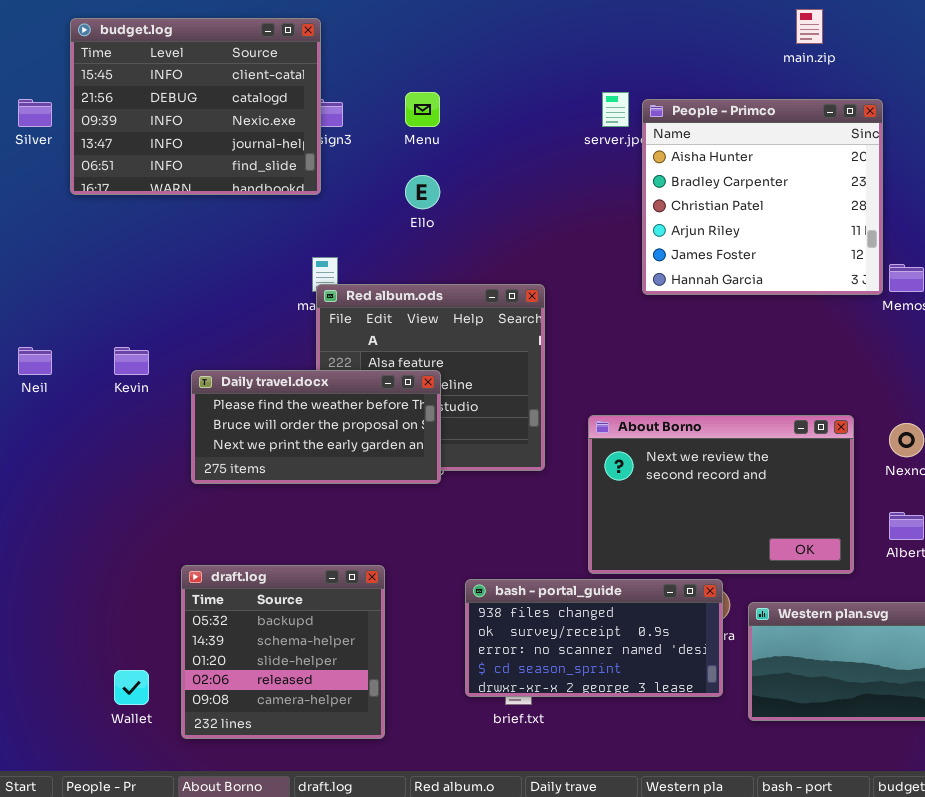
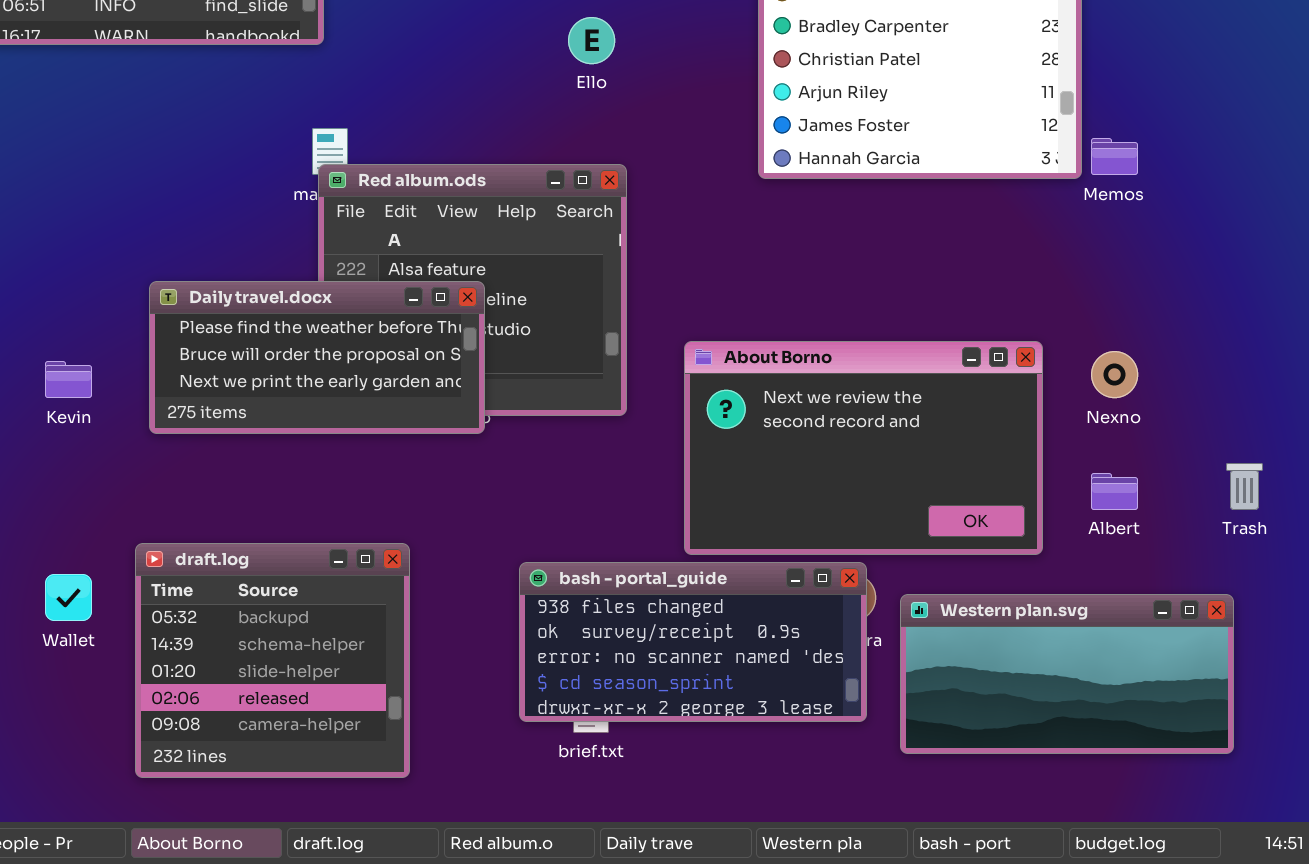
Ello: [405,175,440,209] -> [568,17,615,64], moved
Kevin: [114,347,149,375] -> [45,361,92,398], moved
Wallet: [114,670,149,705] -> [45,574,92,621], moved

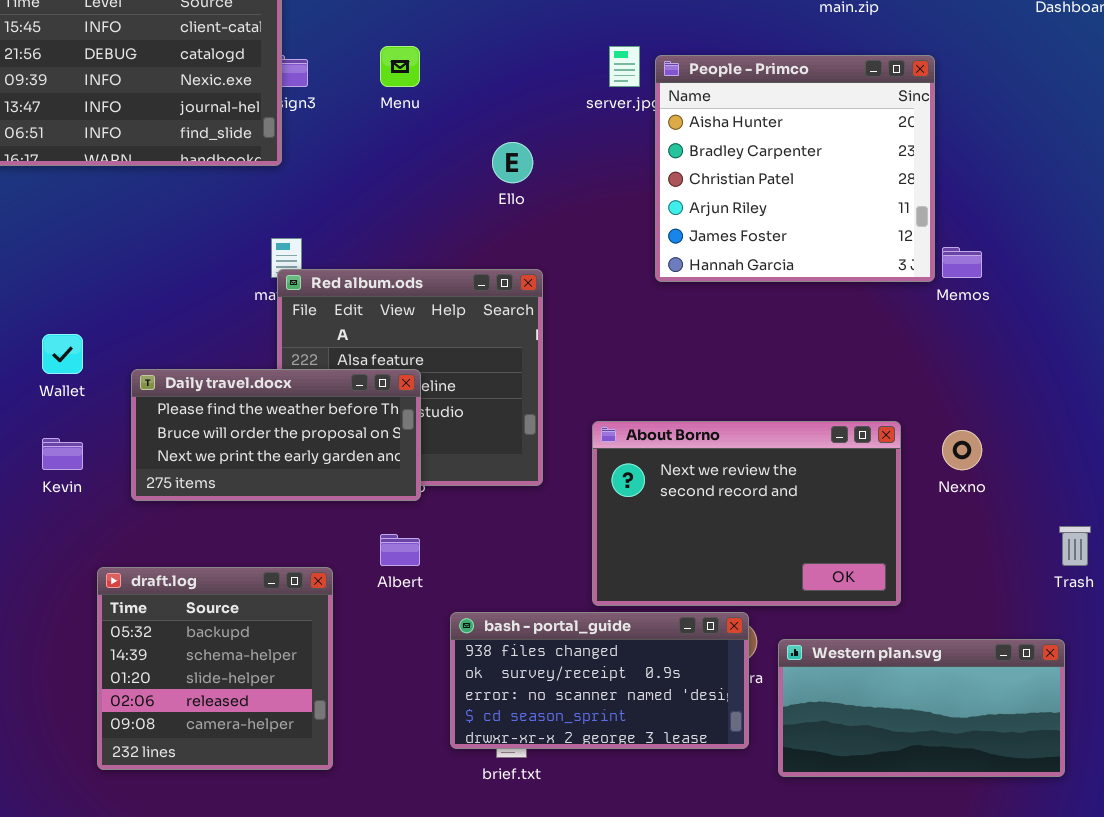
Albert: [1091,473,1138,510] -> [380,534,420,566], moved
draft.log: [135,543,410,778] -> [97,567,333,770], moved
Wallet: [45,574,92,621] -> [42,334,83,374], moved

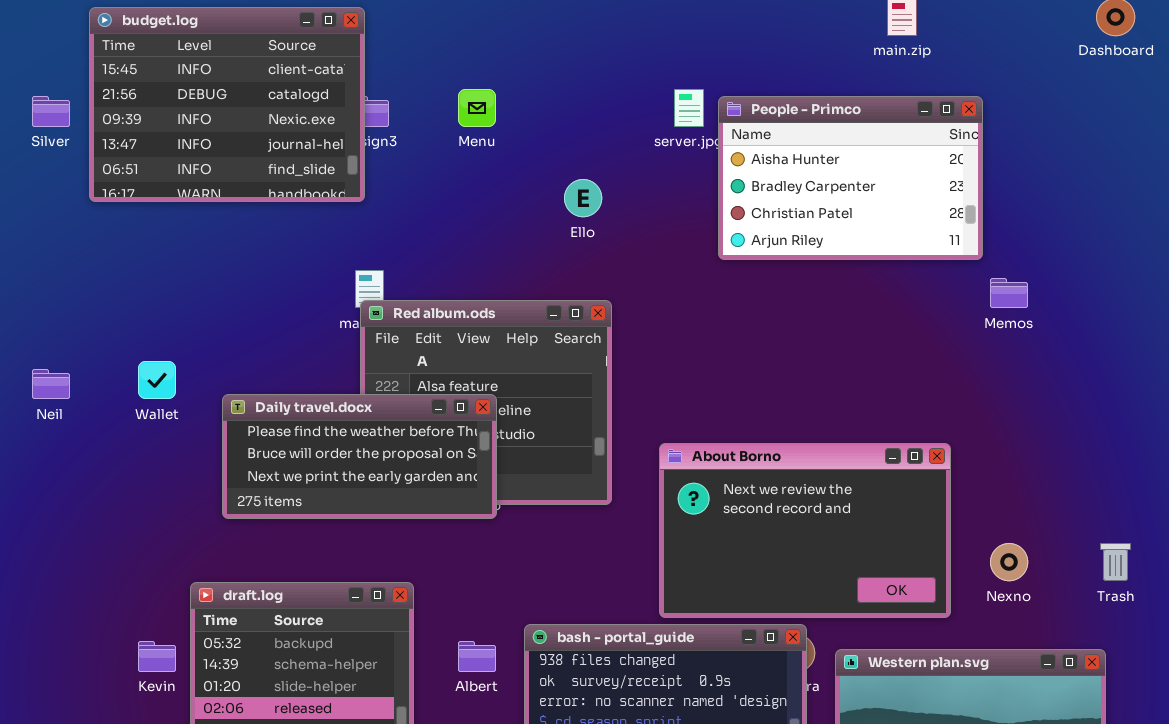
People - Primco: [655,55,935,282] -> [718,96,983,260], resized
Nexno: [942,430,982,470] -> [990,543,1028,581], moved
Kevin: [42,438,83,470] -> [138,641,176,672], moved
Albert: [380,534,420,566] -> [458,641,496,672], moved

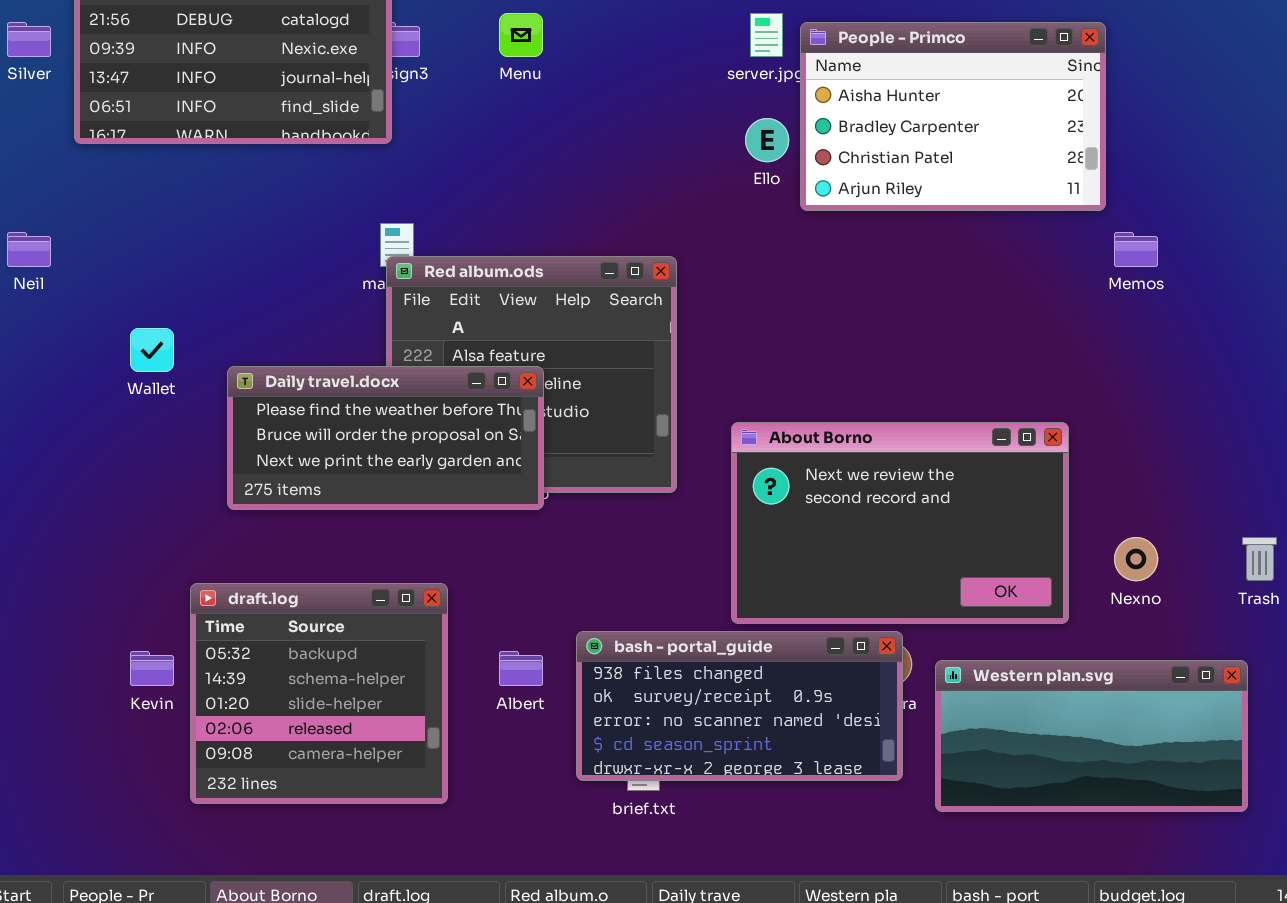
Ello: [564,179,602,217] -> [745,118,789,162], moved
Neil: [32,369,70,399] -> [7,232,51,267], moved

